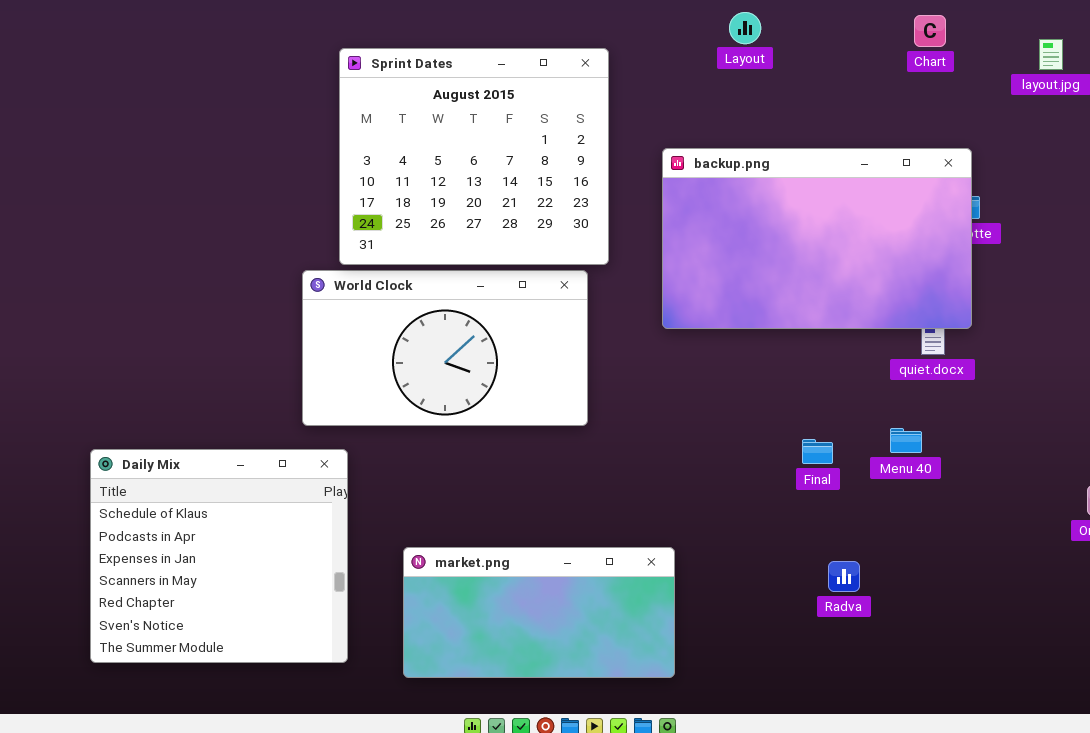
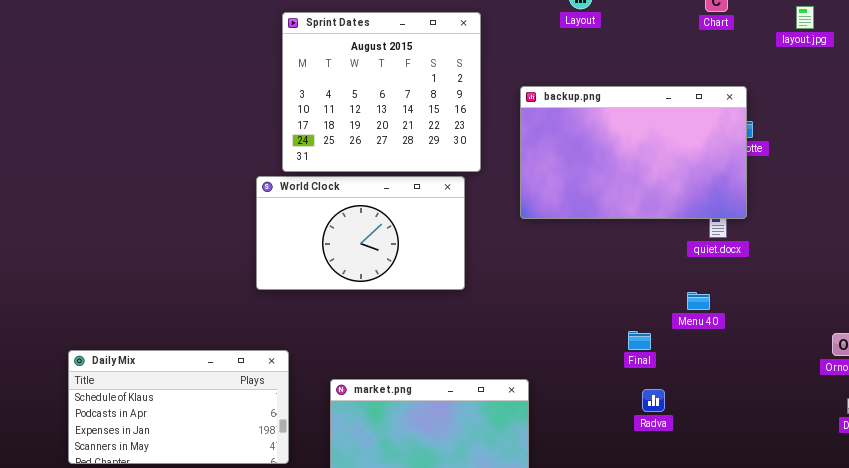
Final: [802,439,833,464] -> [628,331,651,350], moved
Daily Mix: [90,449,348,663] -> [68,350,289,464], resized

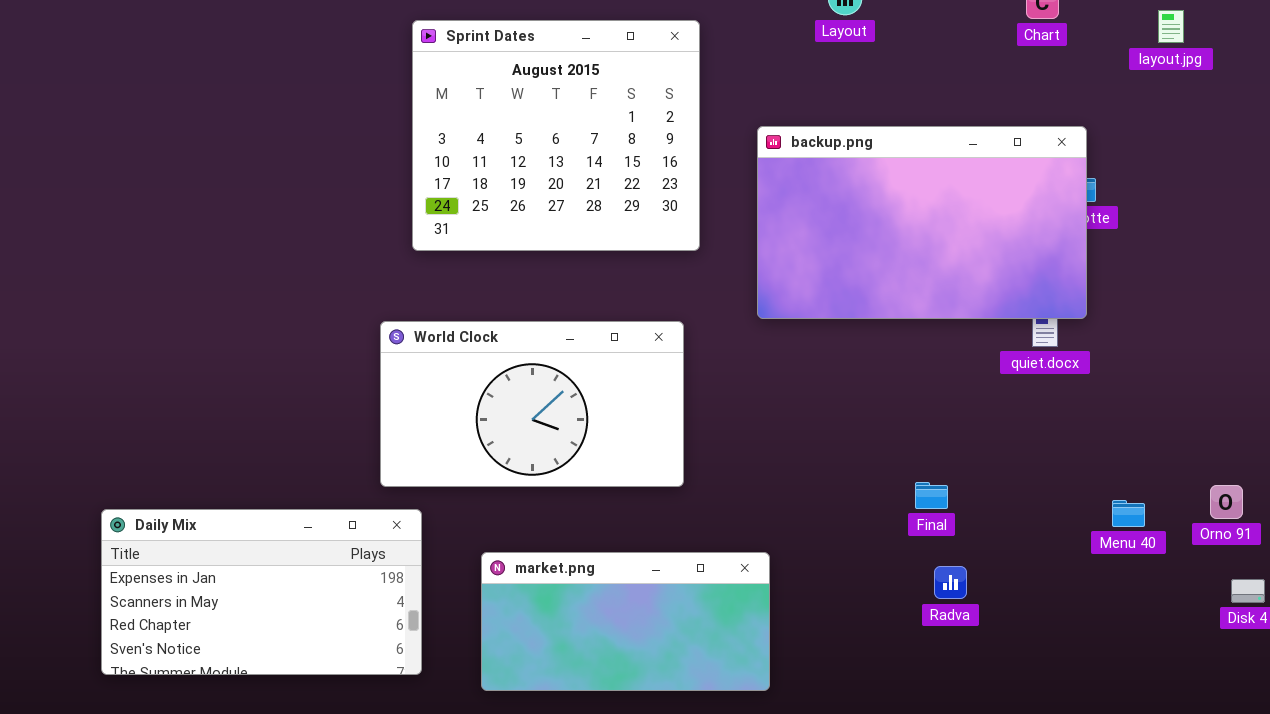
World Clock: [256,176,465,290] -> [380,321,684,487], moved
Menu 40: [687,292,710,310] -> [1112,500,1145,527], moved
Daily Mix: [68,350,289,464] -> [101,509,422,675], scrolled down 2 rows

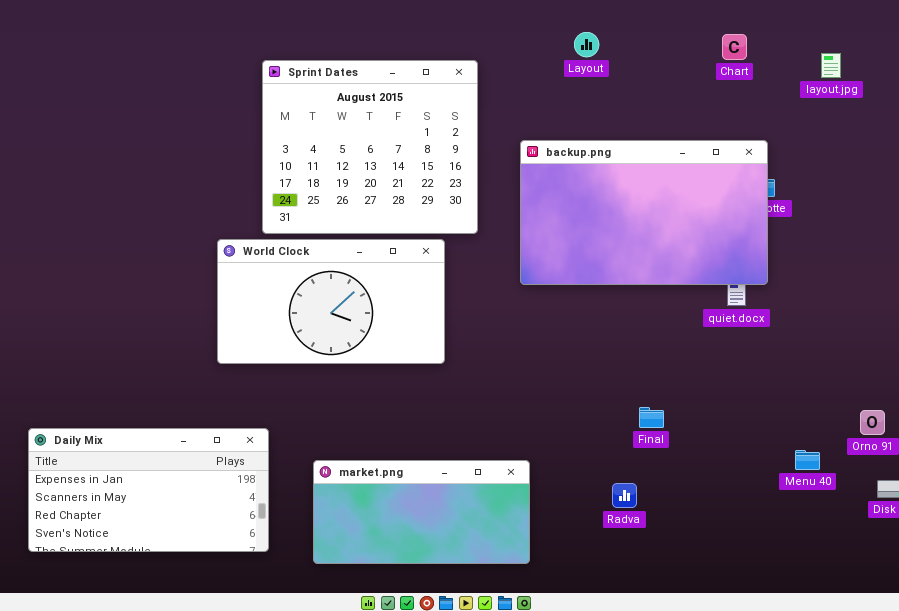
World Clock: [380,321,684,487] -> [217,239,445,364], moved
Menu 40: [1112,500,1145,527] -> [795,450,820,470], moved
Radva: [934,566,967,599] -> [612,483,637,508], moved

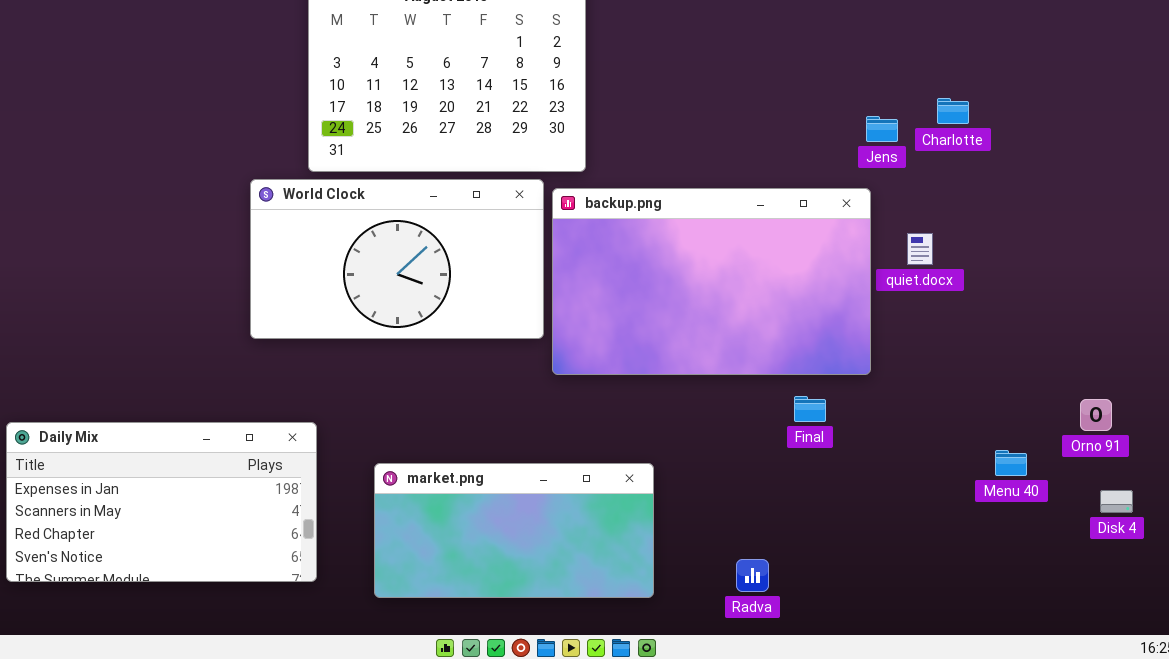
backup.png: [520,140,768,285] -> [552,188,871,375], moved
Radva: [612,483,637,508] -> [736,559,769,592], moved

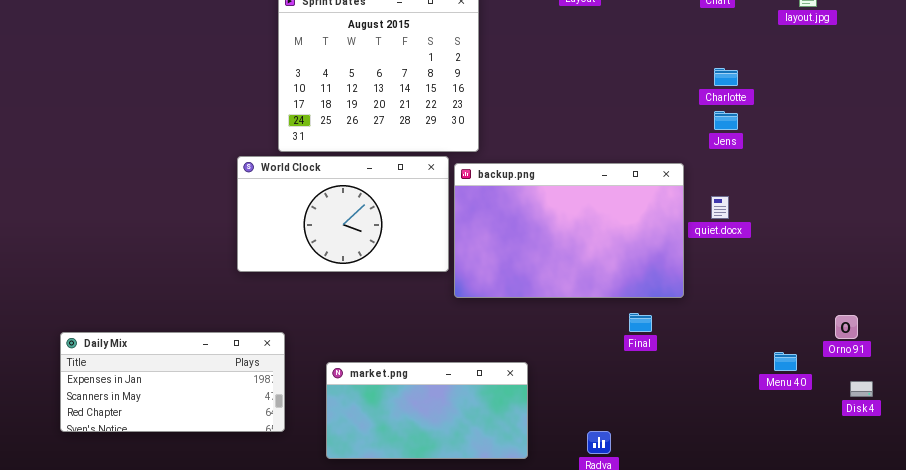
Charlotte: [937,98,969,124] -> [714,68,738,86], moved
Jens: [866,116,898,142] -> [714,111,738,130], moved
Daily Mix: [6,422,317,582] -> [60,332,285,432], resized

